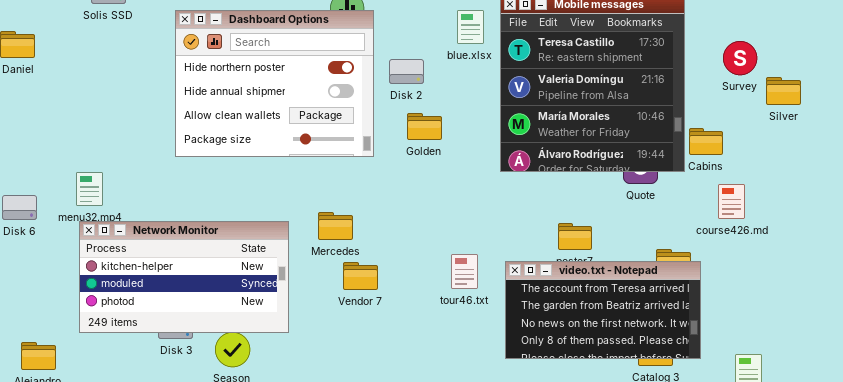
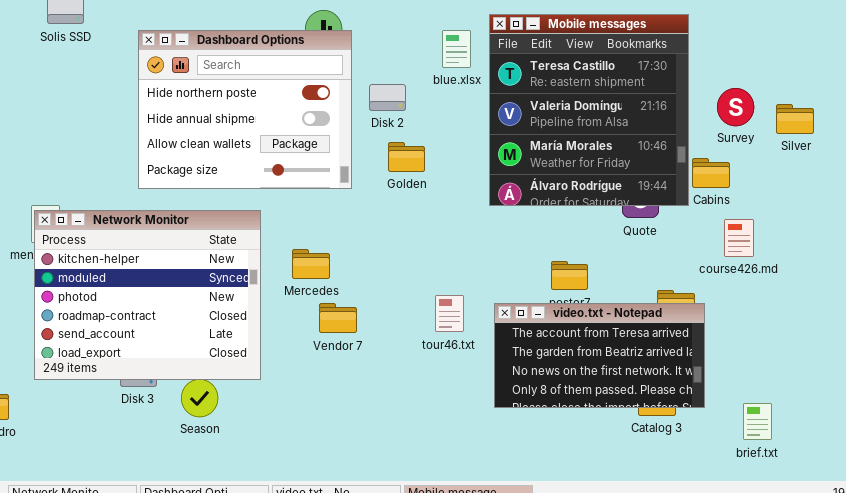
Survey: [723,41,757,75] -> [717,88,754,126], moved
Network Monitor: [79,221,289,333] -> [34,210,261,380], resized

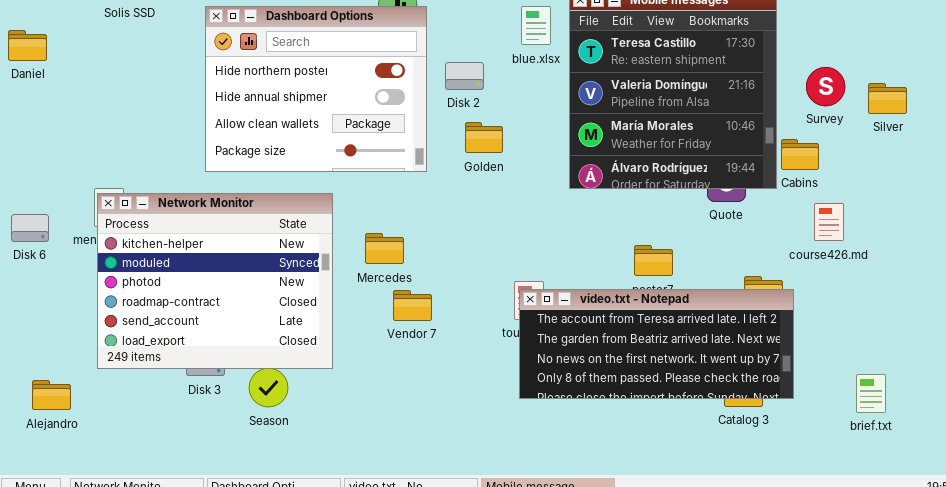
video.txt - Notepad: [494,303,705,408] -> [519,289,794,399], resized
brief.txt: [743,403,772,440] -> [856,374,886,413], moved

